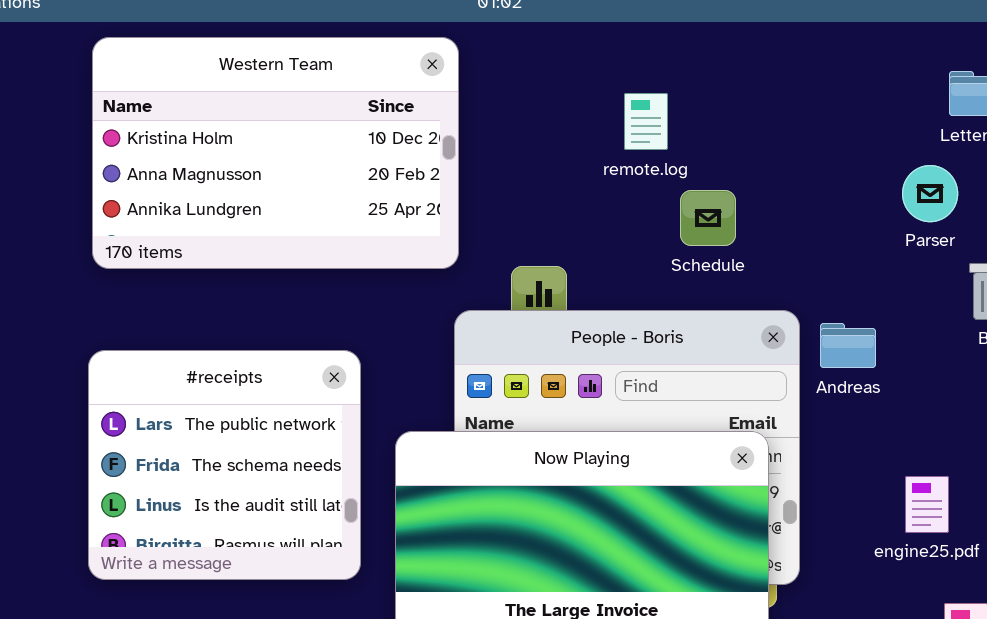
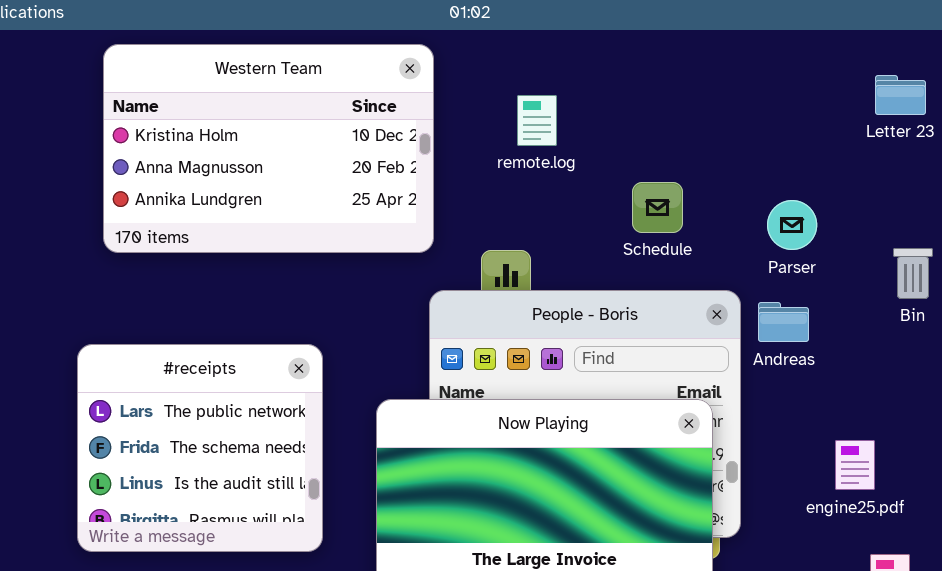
remote.log: [624,93,668,150] -> [517,95,557,146], moved
Parser: [902,165,958,222] -> [767,200,817,250], moved
#receipts: [88,350,361,580] -> [77,344,323,552], moved

